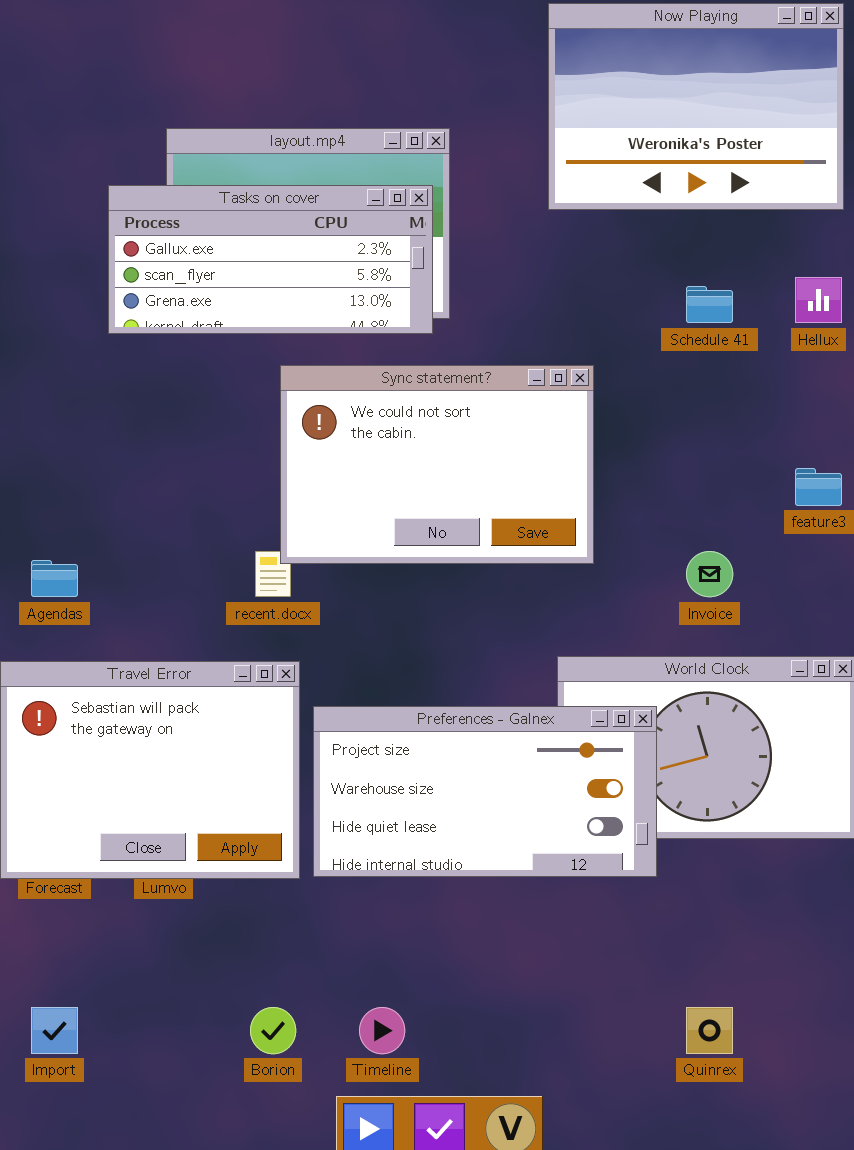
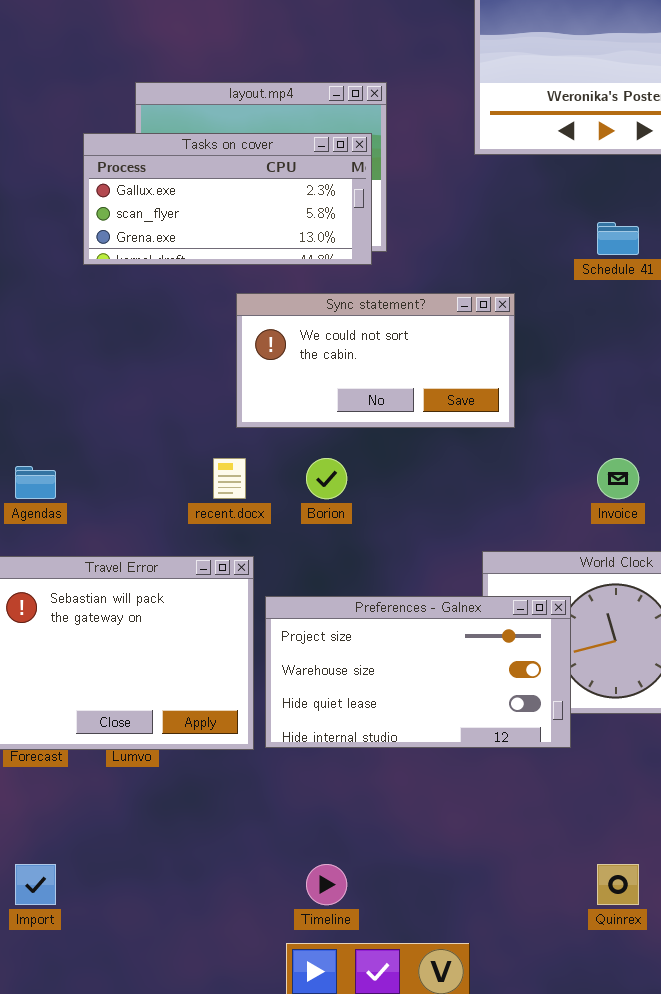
Sync statement?: [280,365,594,564] -> [236,293,515,428], resized
Borion: [250,1007,296,1054] -> [306,458,347,499], moved

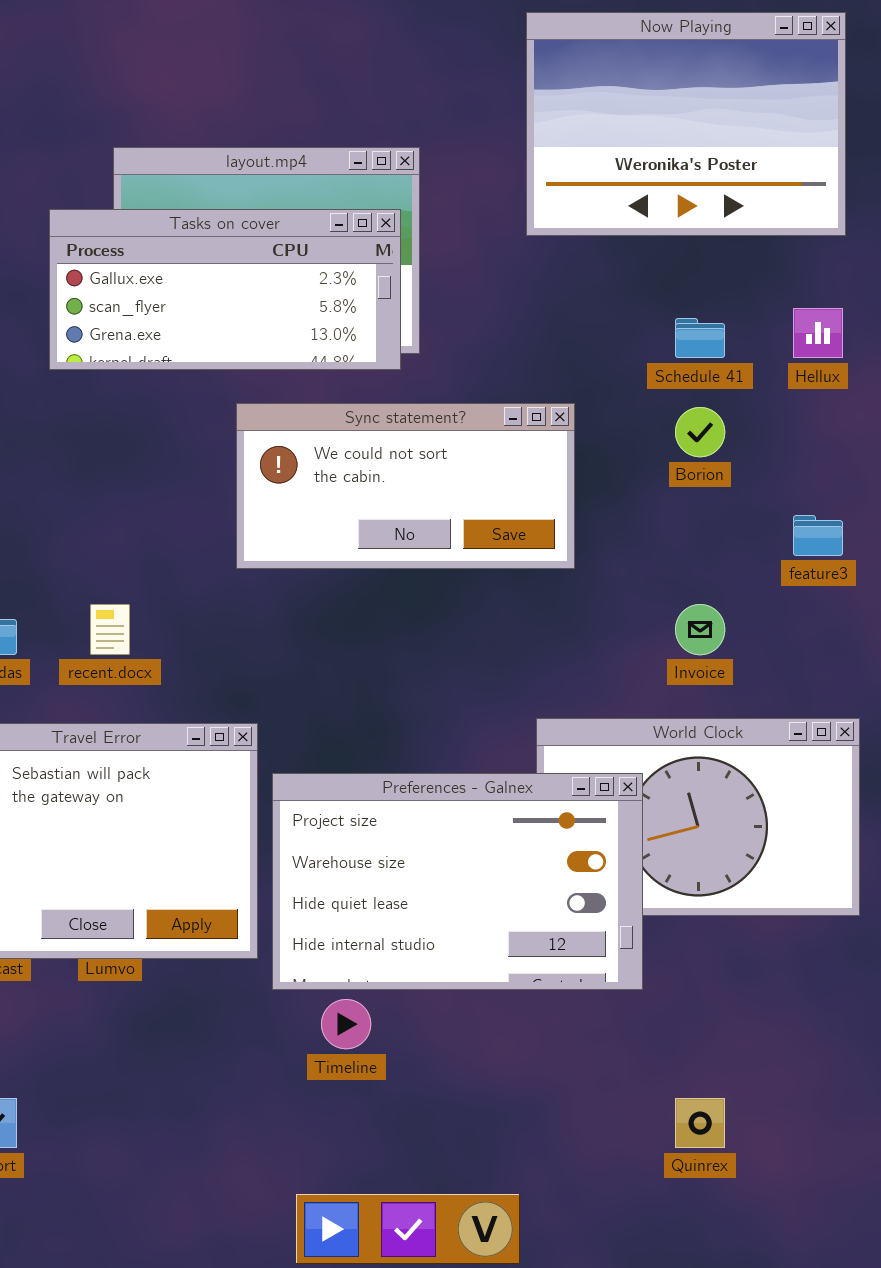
recent.docx: [213,458,246,499] -> [90,604,130,655], moved
Borion: [306,458,347,499] -> [675,407,725,457], moved
Preferences - Galnex: [265,596,571,748] -> [272,773,643,990], resized
Timeline: [306,864,347,905] -> [321,999,371,1049], moved

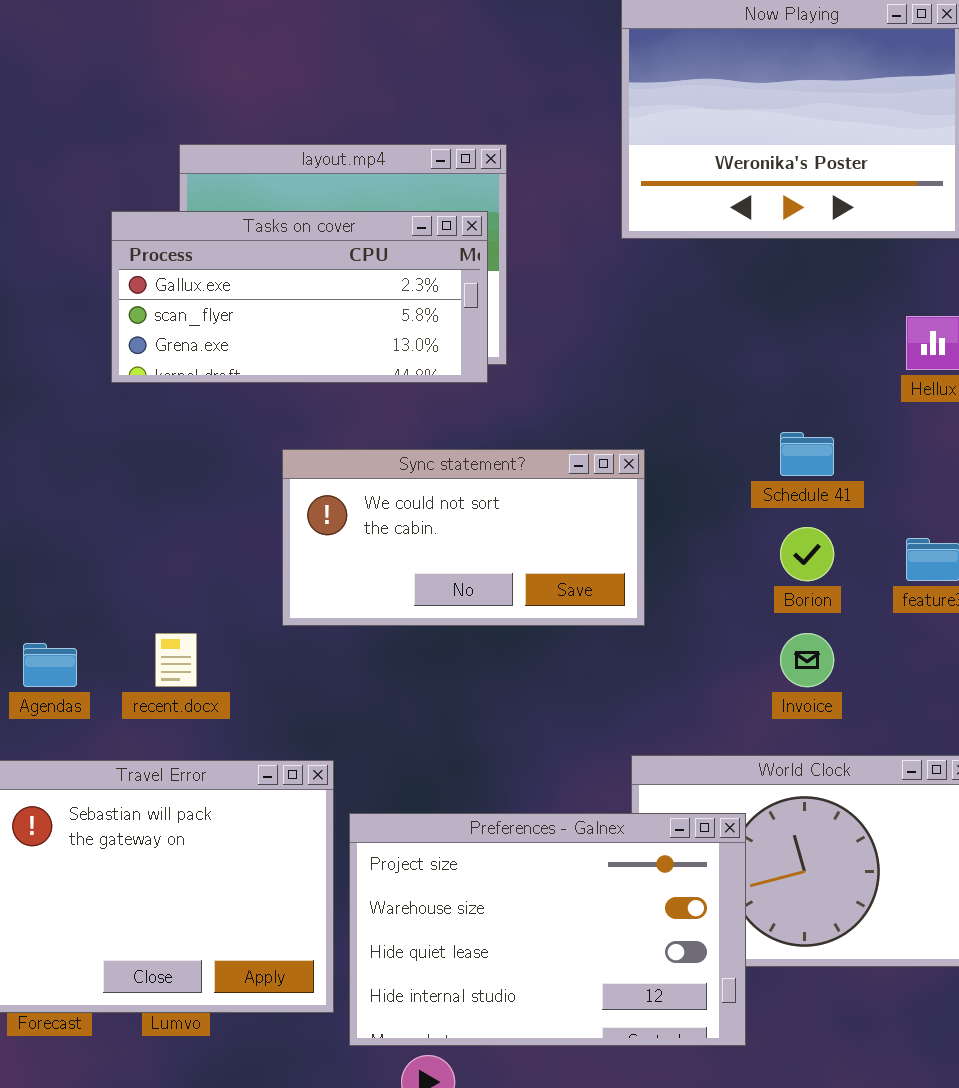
Schedule 41: [675,318,725,358] -> [780,432,834,476], moved
Sync statement?: [236,403,575,569] -> [282,449,645,626], moved
Borion: [675,407,725,457] -> [780,527,834,581], moved

